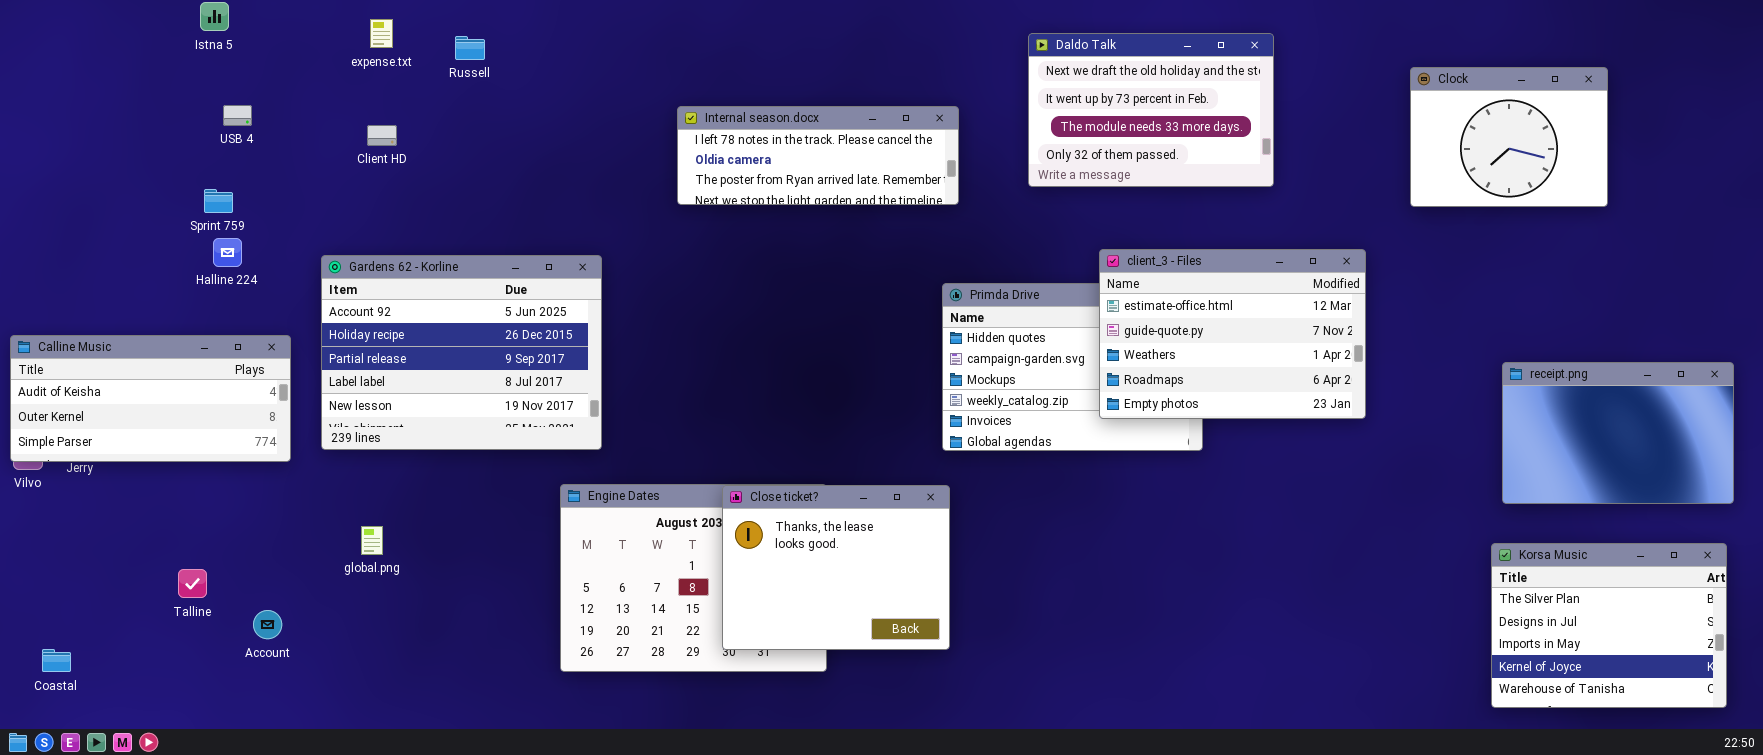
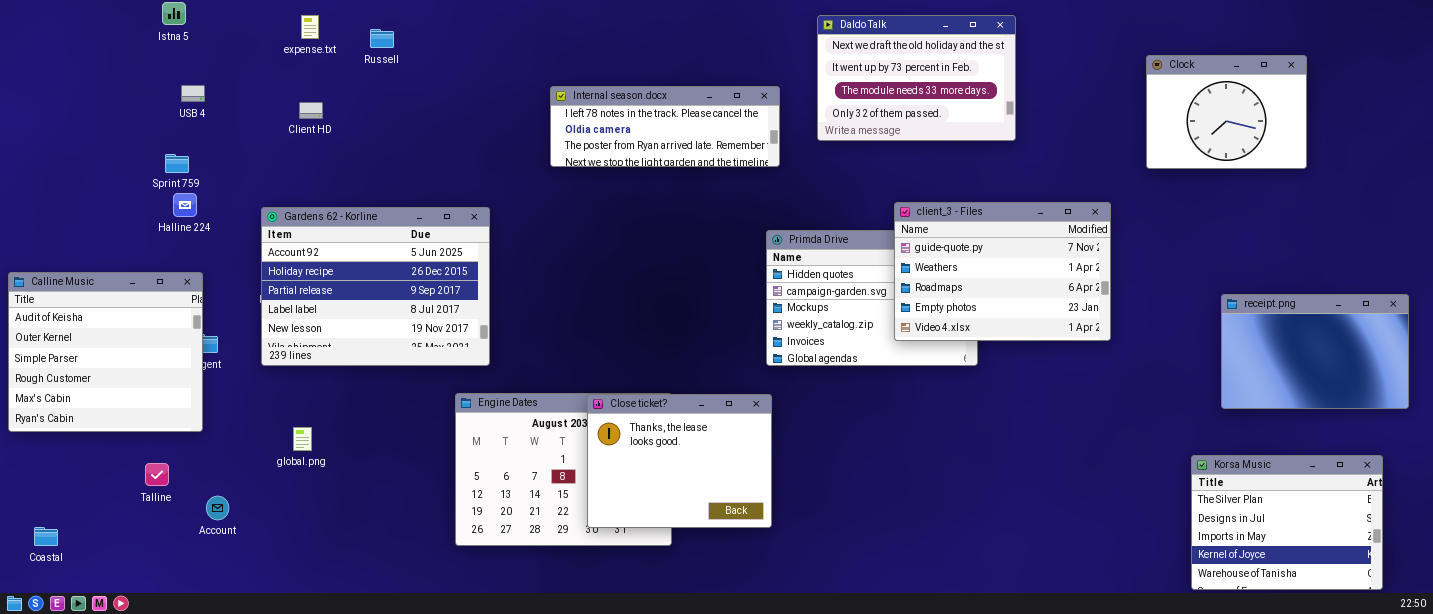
Daldo Talk: [1028,33,1274,187] -> [817,15,1016,141], moved
client_3 - Files: [1099,249,1366,419] -> [894,202,1111,341], scrolled down 1 row
Calline Music: [10,335,291,462] -> [8,272,203,432], resized
Korsa Music: [1491,543,1727,708] -> [1191,455,1383,590], moved

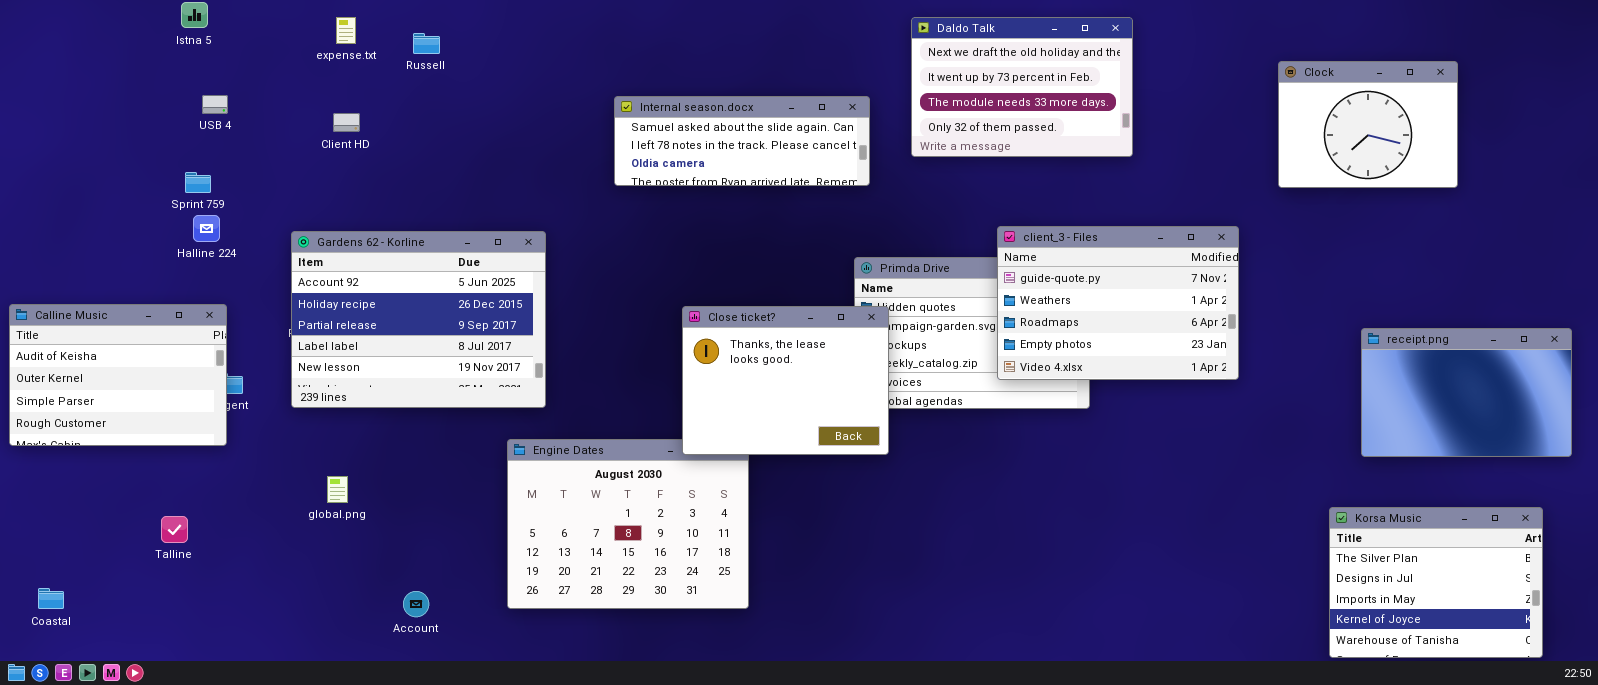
Internal season.docx: [550,86,780,167] -> [614,96,870,186], scrolled up 1 row
Calline Music: [8,272,203,432] -> [9,304,227,446], resized
Close ticket?: [587,394,772,528] -> [682,306,889,455], moved
Account: [206,496,229,520] -> [403,591,429,617], moved

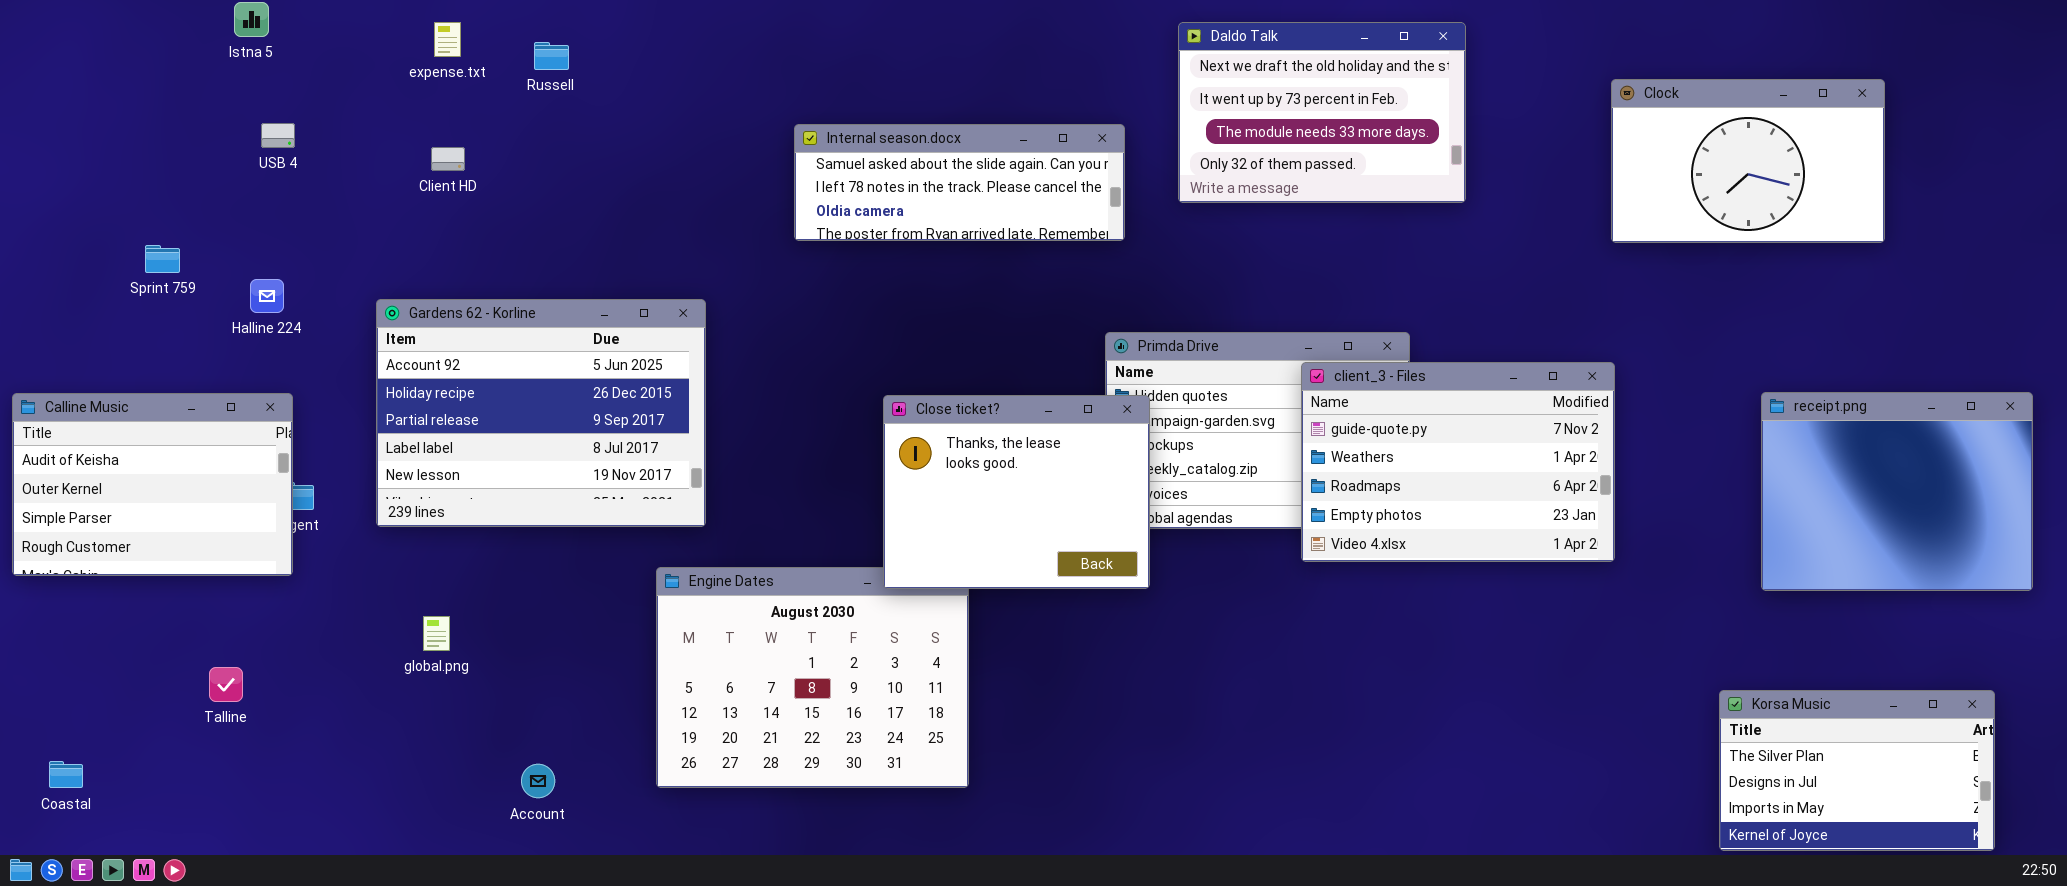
Clock: [1278,61,1458,188] -> [1611,79,1885,243], resized
Sprint 759: [185,172,211,193] -> [145,245,180,273], moved
client_3 - Files: [997,226,1239,380] -> [1301,362,1615,562], moved
receipt.png: [1361,328,1572,457] -> [1761,392,2033,591], resized
Korsa Music: [1329,507,1543,658] -> [1719,690,1995,851], resized

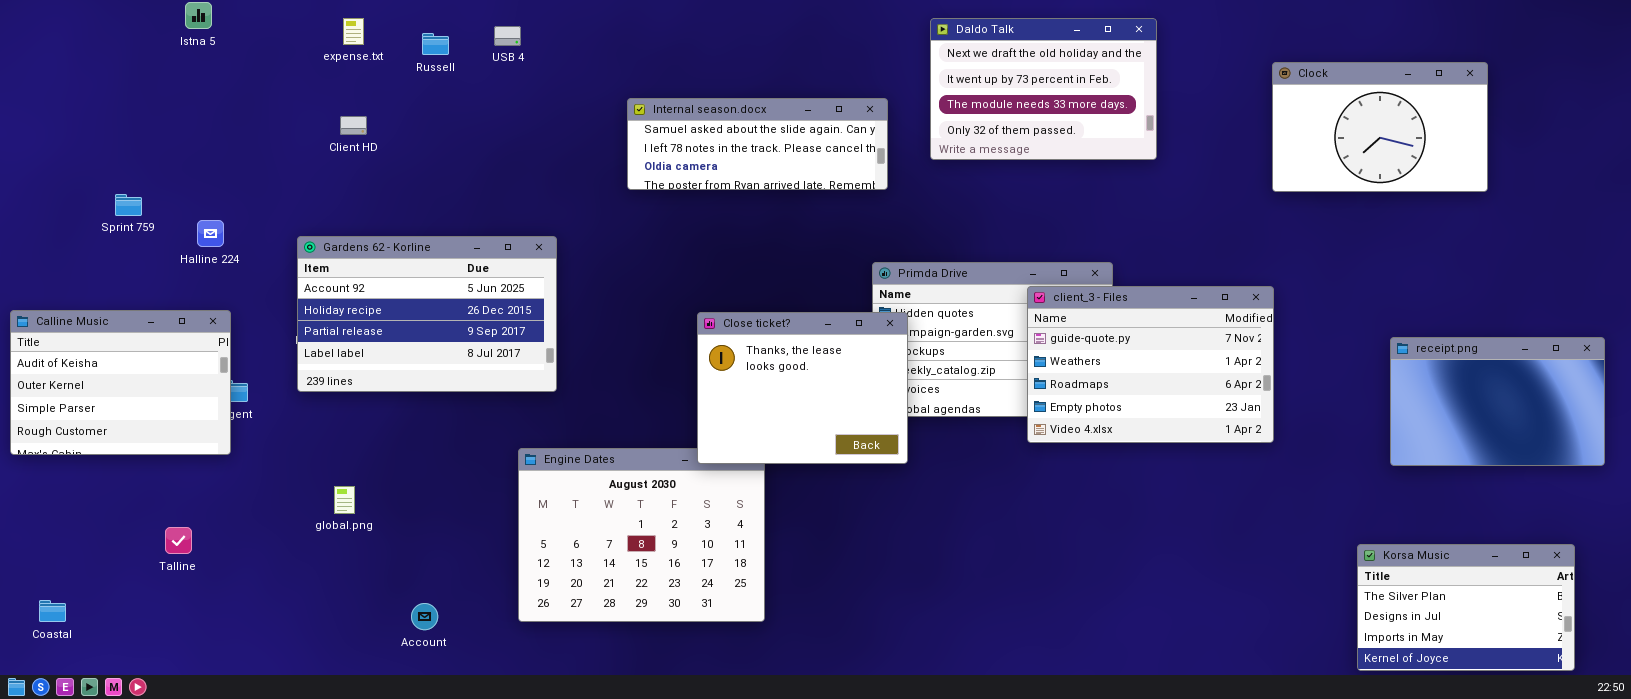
USB 4: [261,123,295,148] -> [494,26,521,46], moved
Gardens 62 - Korline: [376,299,706,527] -> [297,236,557,392], resized
receipt.png: [1761,392,2033,591] -> [1390,337,1605,466], resized

